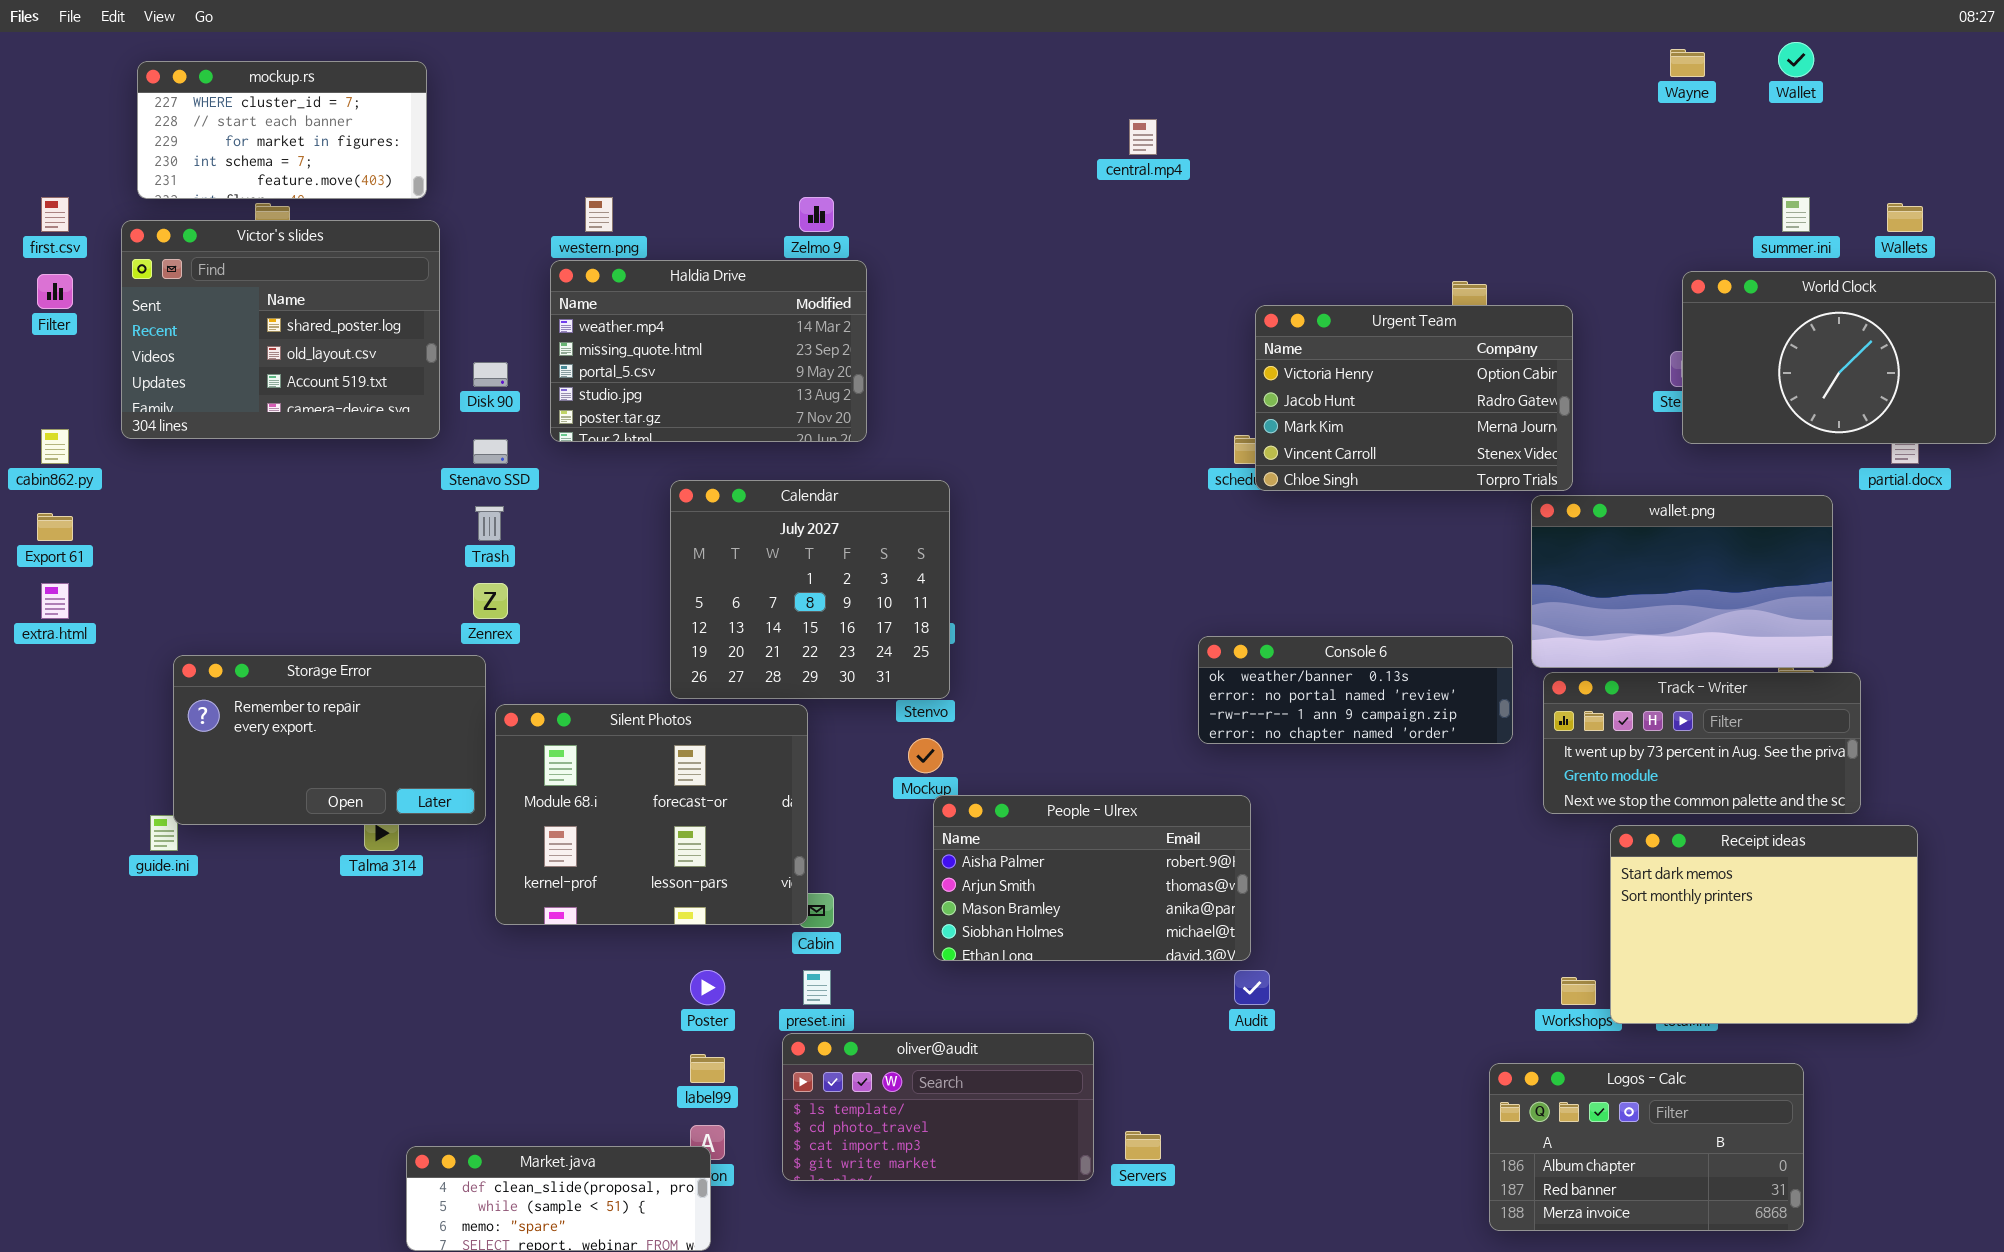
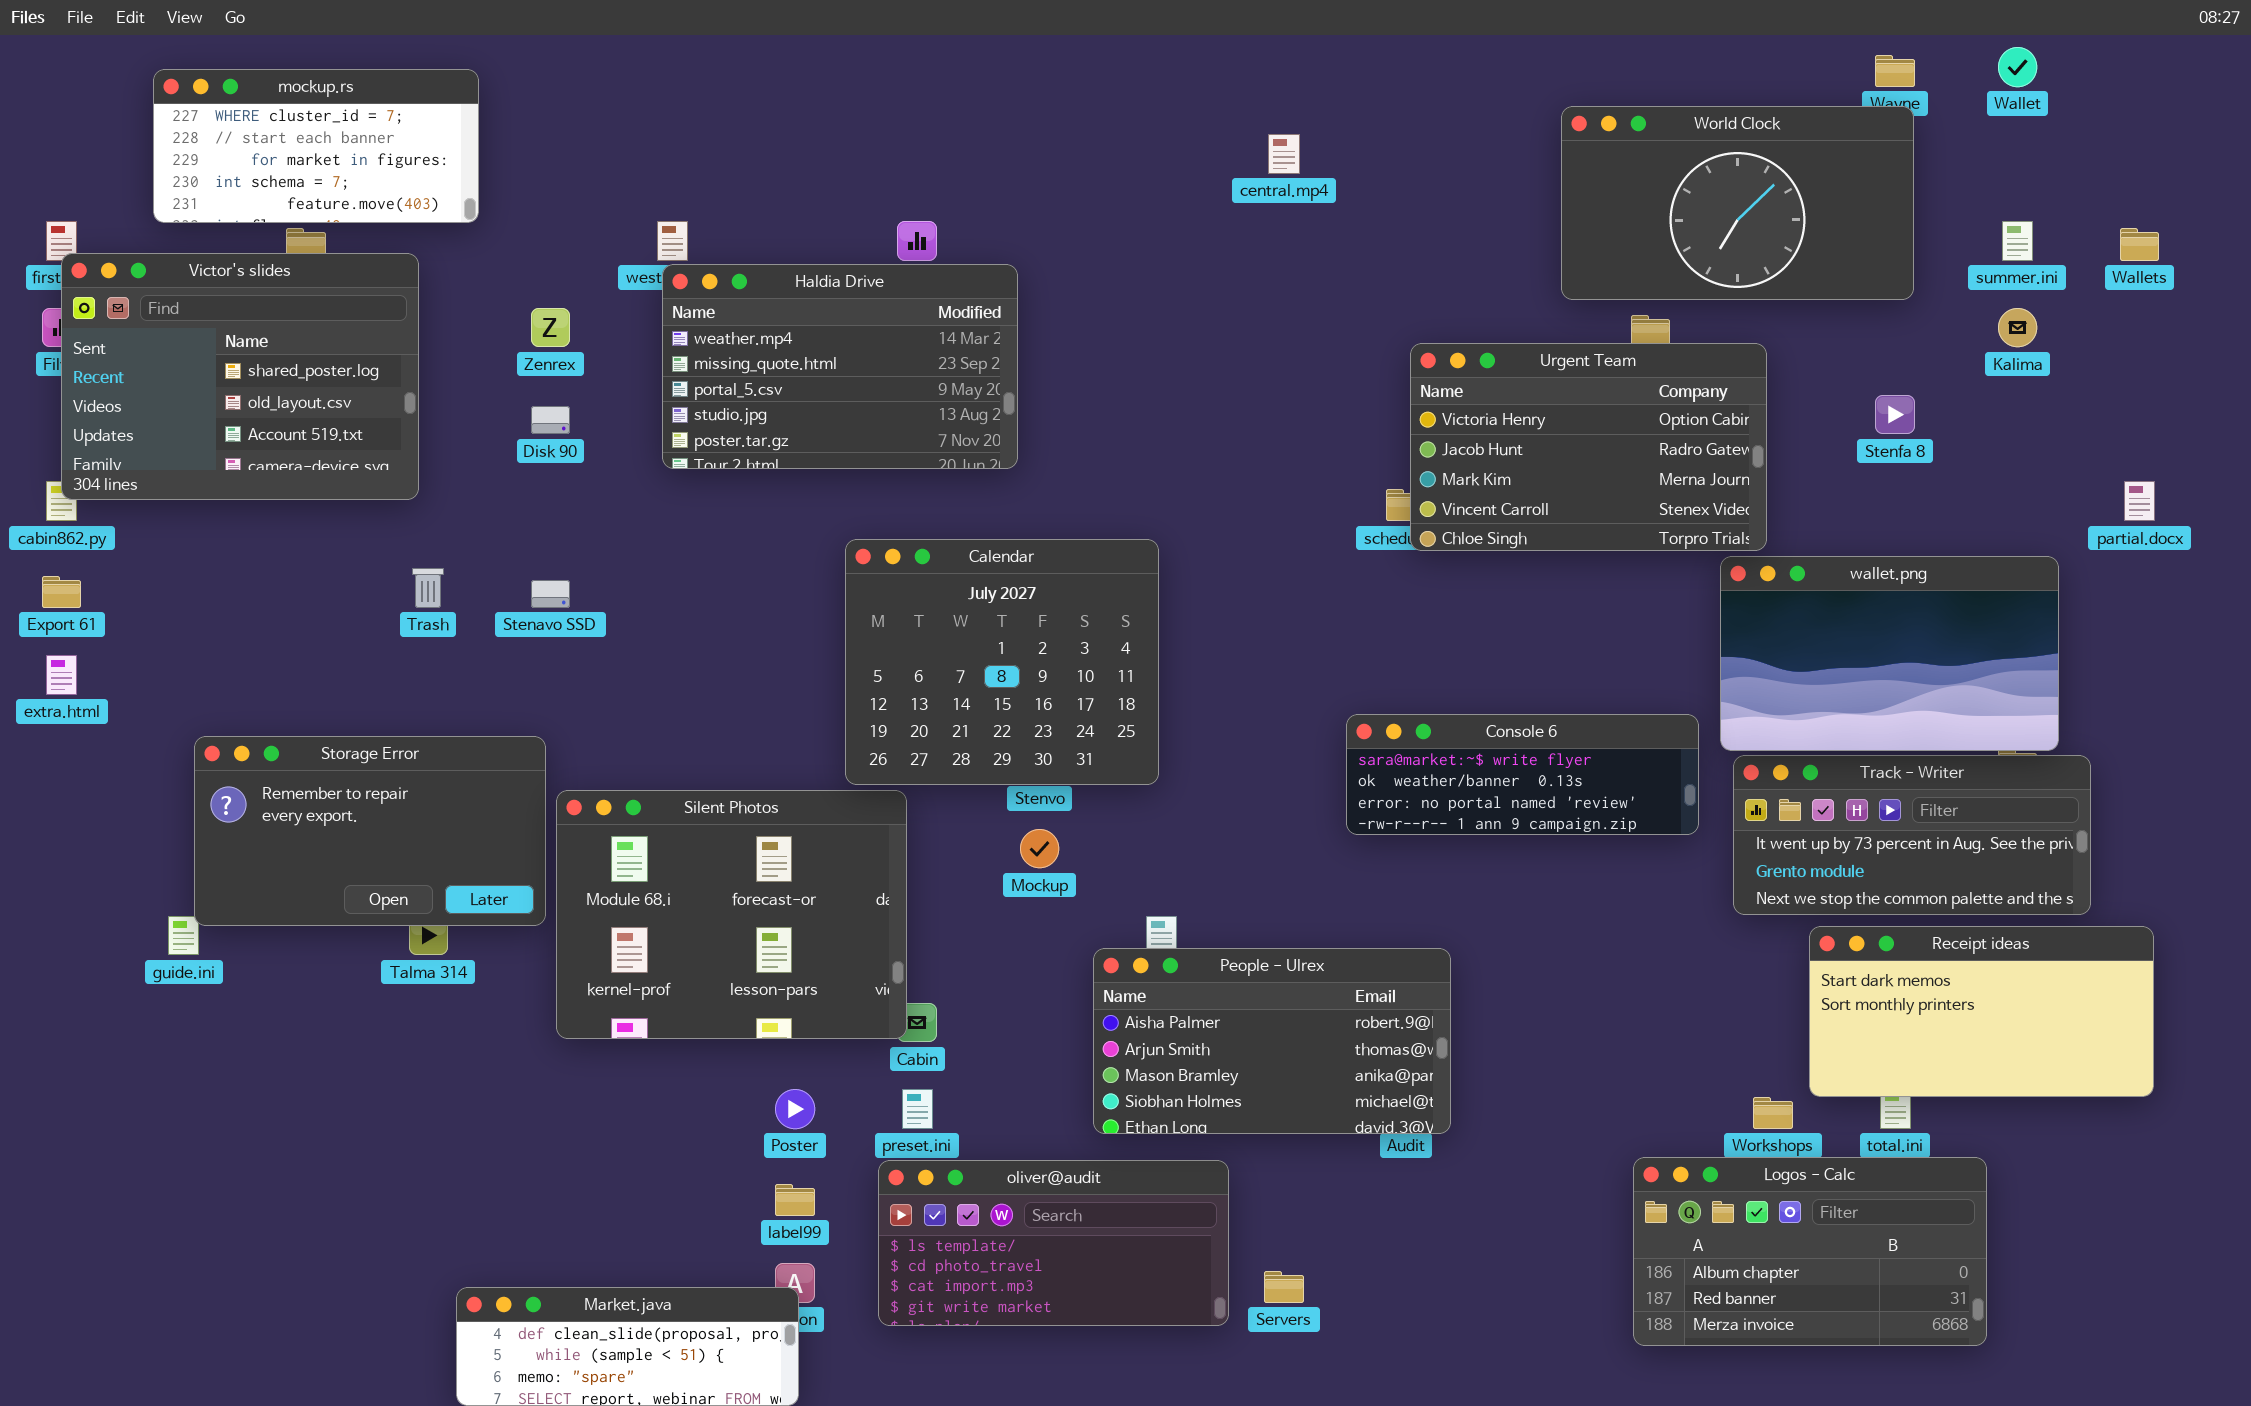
Victor's slides: [121,220,440,439] -> [61,253,419,500], moved
Haldia Drive: [550,260,867,442] -> [662,264,1018,469], moved
World Clock: [1682,271,1996,444] -> [1561,106,1914,300], moved
Stenavo SSD: [473,439,508,464] -> [531,580,570,608], moved
Calendar: [670,480,950,699] -> [845,539,1159,785], moved
Trash: [475,506,504,541] -> [412,568,444,608], moved
Zenrex: [473,583,508,619] -> [531,308,570,347], moved
Console 6: [1198,636,1513,744] -> [1346,714,1699,835], scrolled up 1 row
People - Ulrex: [933,795,1251,961] -> [1093,948,1451,1134], moved
Receipt ideas: [1610,825,1918,1024] -> [1809,926,2154,1097], resized
Logos - Calc: [1489,1063,1804,1231] -> [1633,1157,1987,1346], moved

